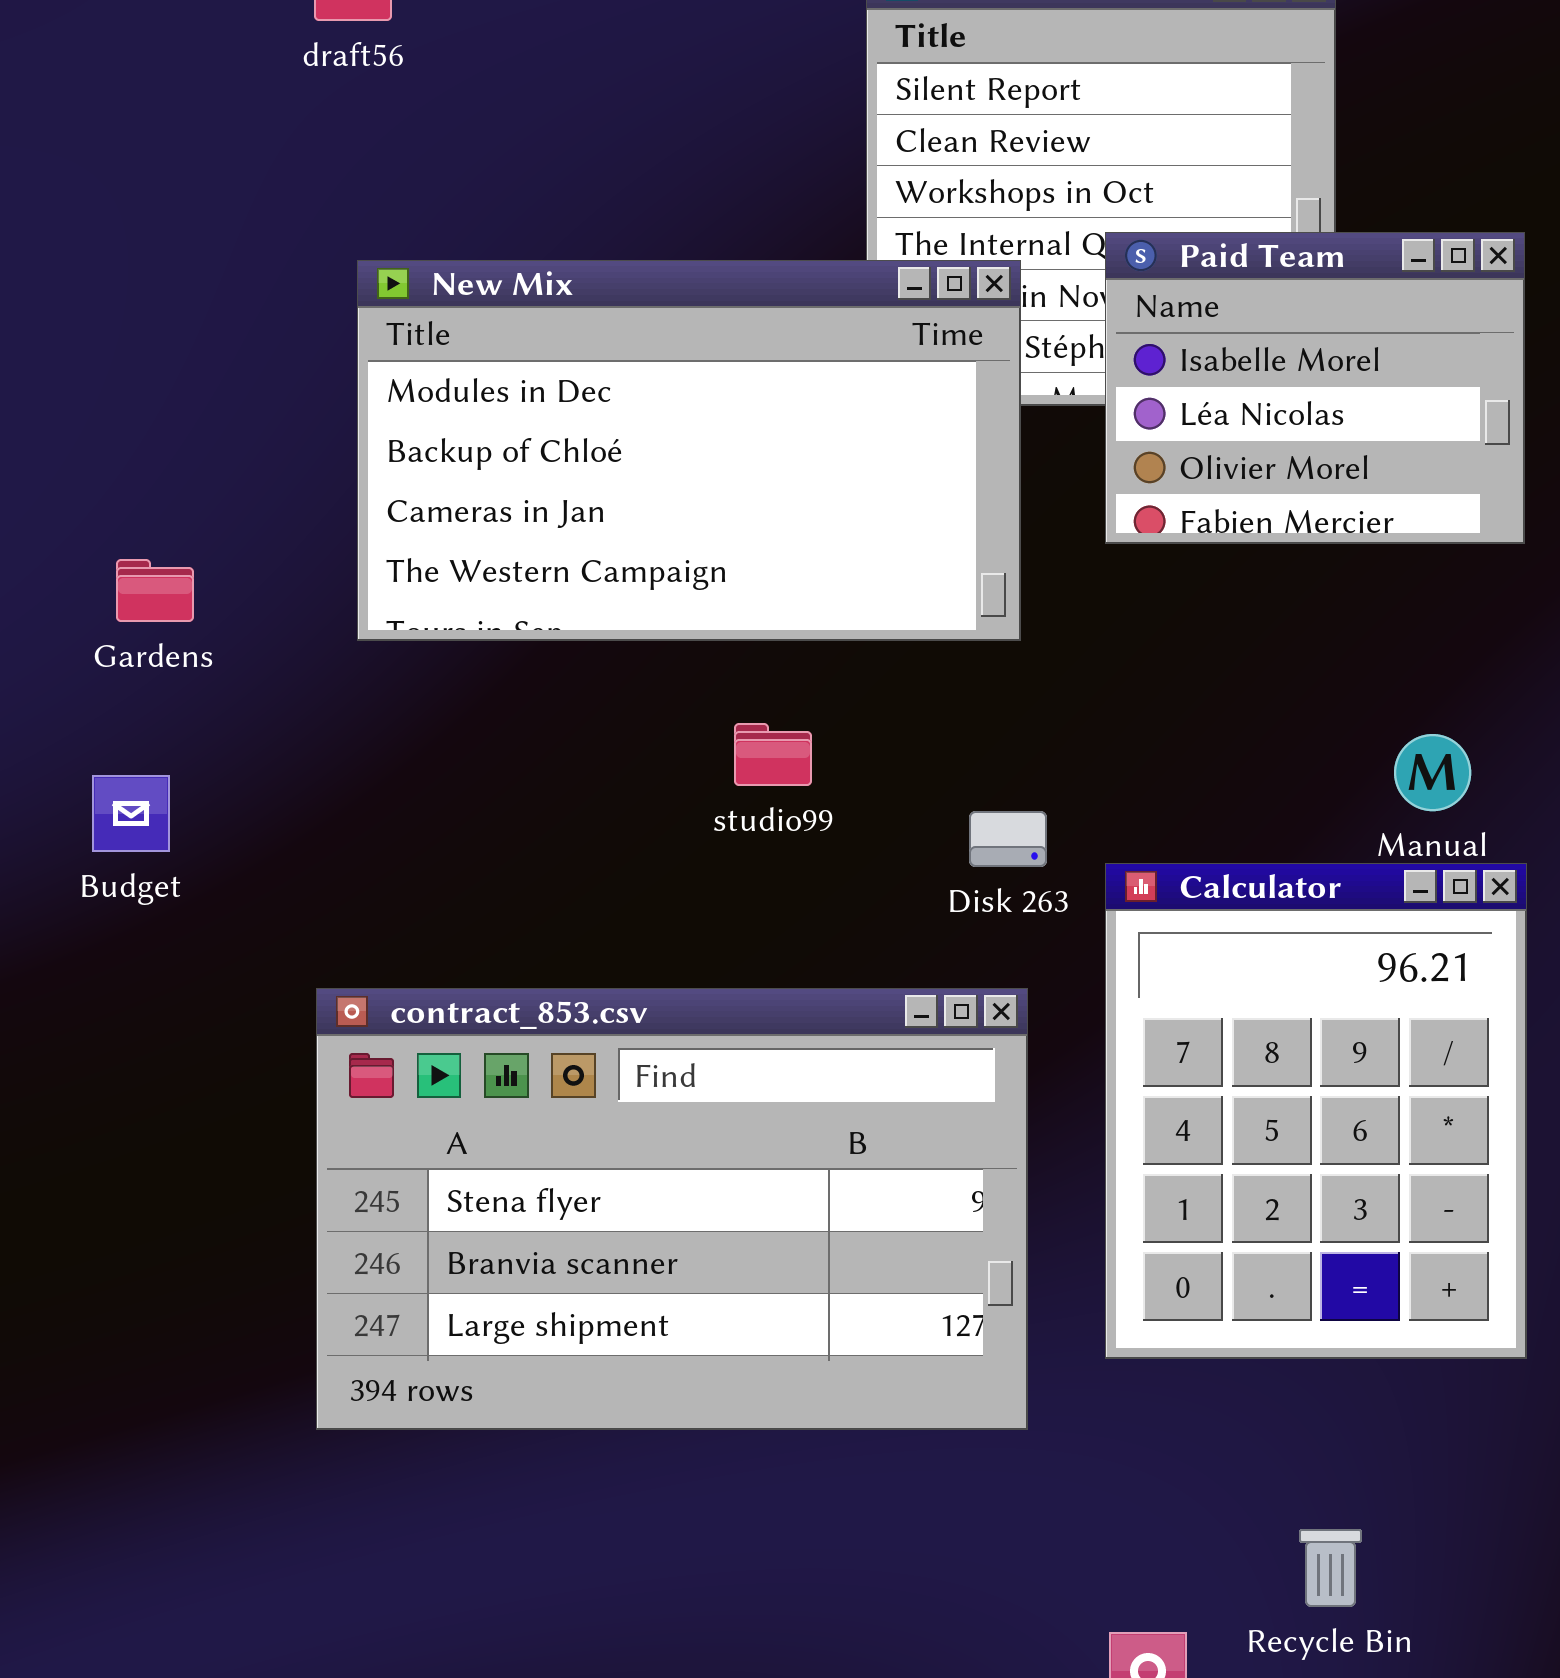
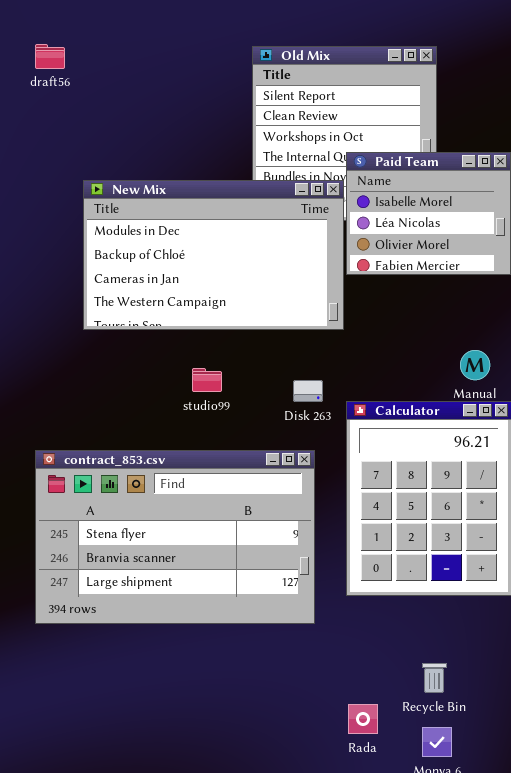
New Mix: [357,260,1021,641] -> [83,180,344,330], moved
studio99: [734,723,812,786] -> [192,368,222,392], moved

